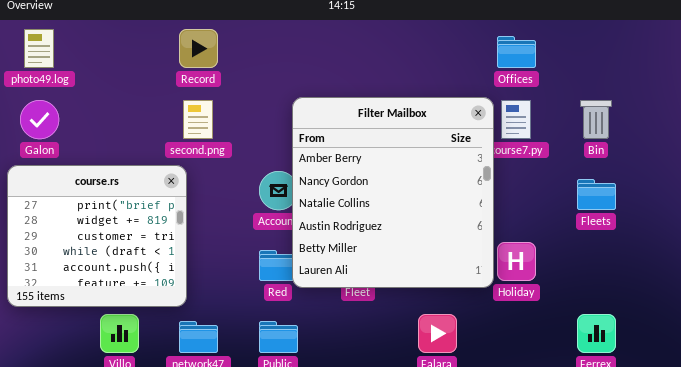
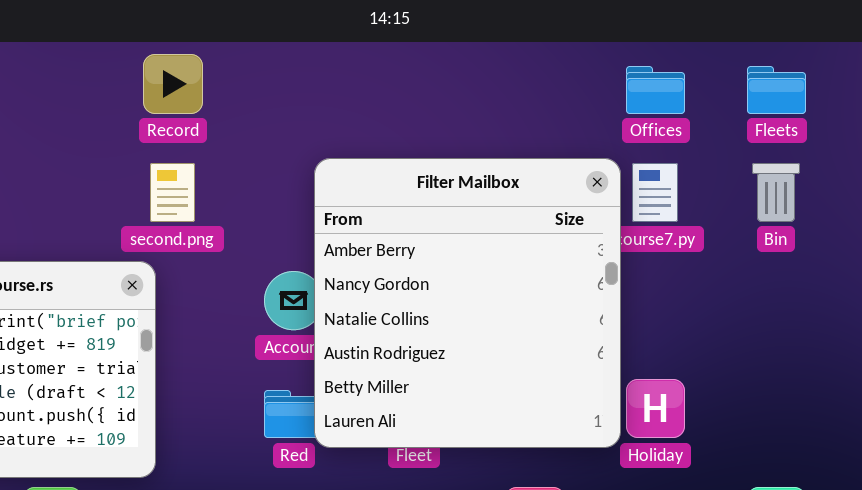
Fleets: [577,179,616,210] -> [747,66,806,114], moved

